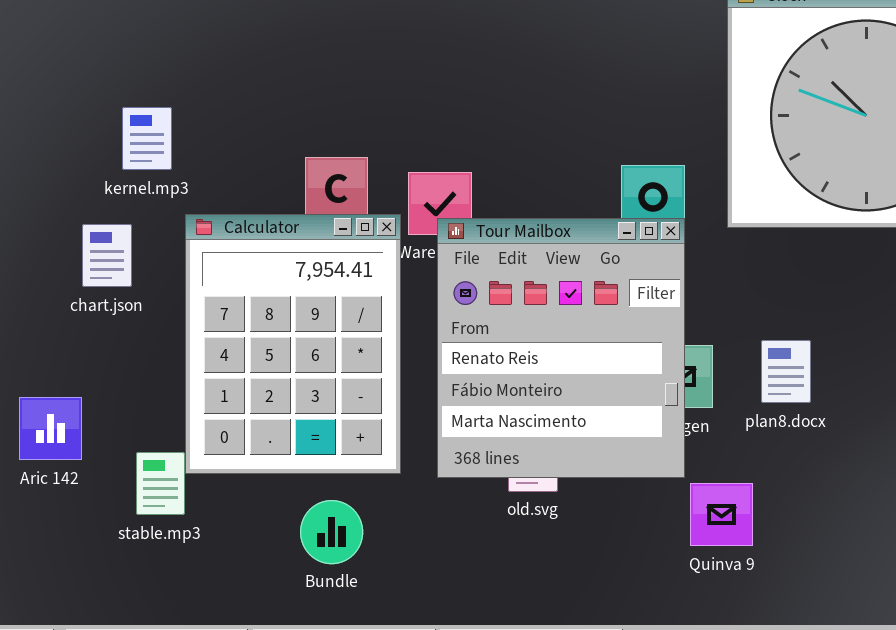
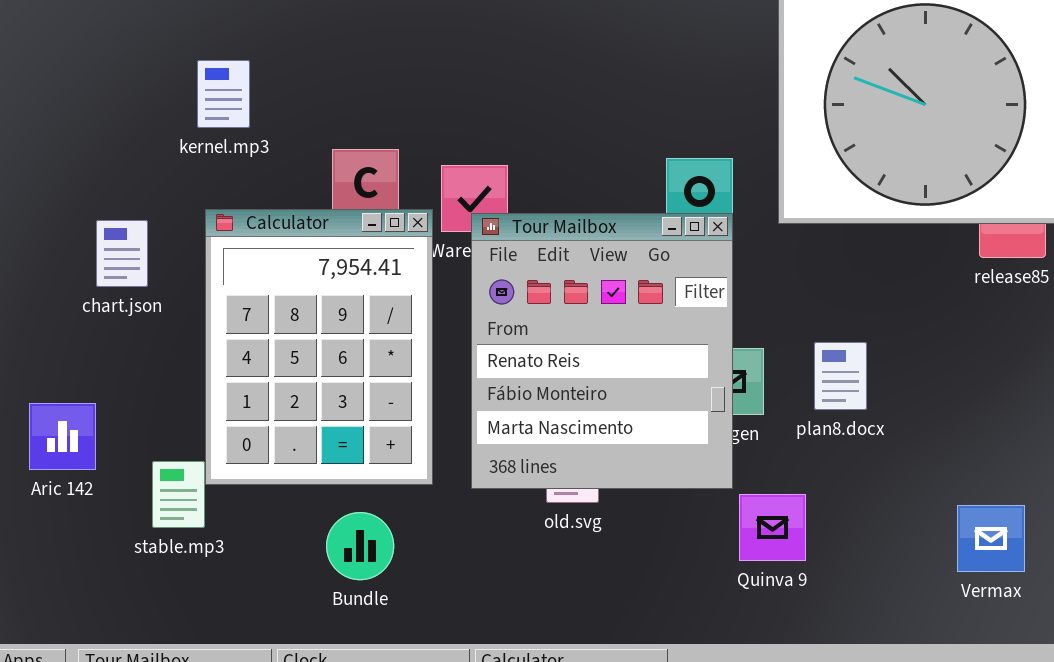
kernel.mp3: [122,107,172,170] -> [197,60,250,128], moved

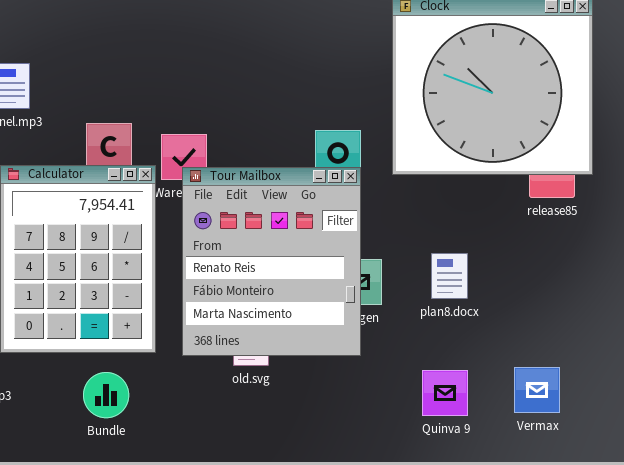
plan8.docx: [814,342,867,410] -> [431,253,468,299], moved
Quinva 9: [739,494,806,561] -> [422,370,468,416], moved

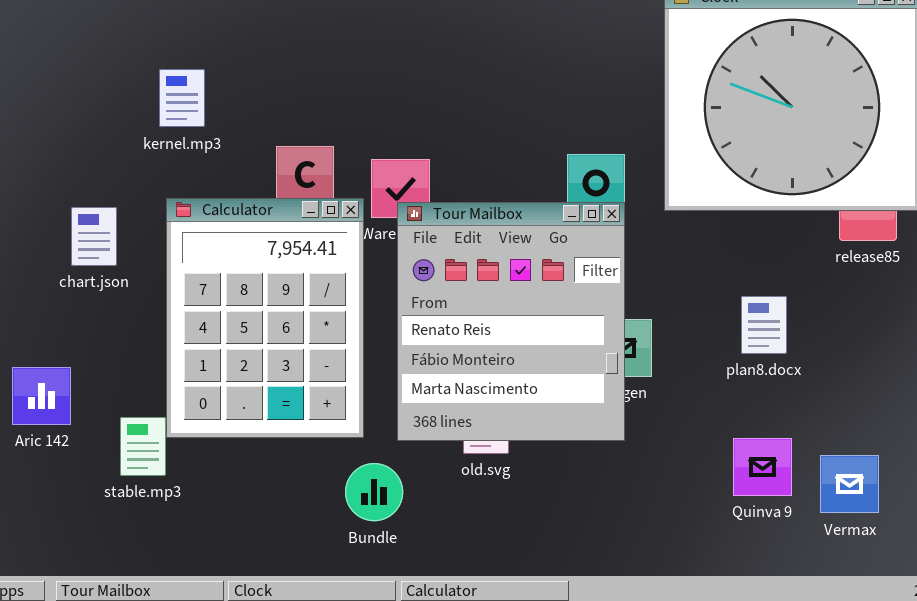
plan8.docx: [431,253,468,299] -> [741,296,787,354], moved
Quinva 9: [422,370,468,416] -> [733,438,792,496], moved
Bundle: [83,372,129,418] -> [345,463,403,521], moved

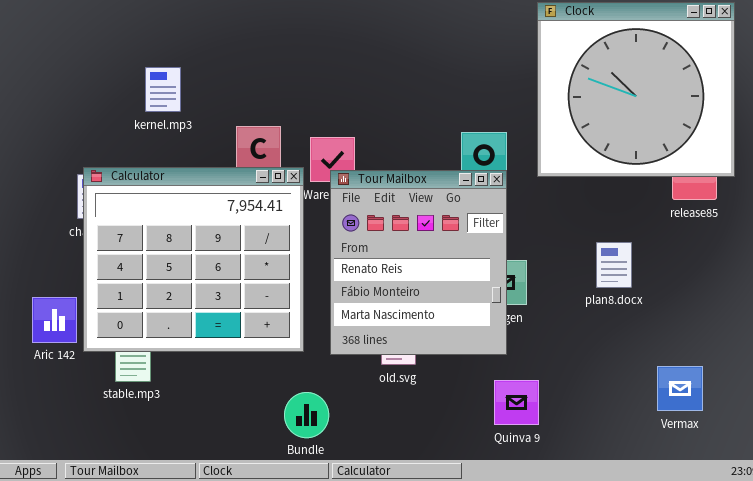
Calculator: [166,198,364,438] -> [83,167,304,352], resized
Quinva 9: [733,438,792,496] -> [494,380,539,425], moved
Bundle: [345,463,403,521] -> [284,392,329,438], moved

